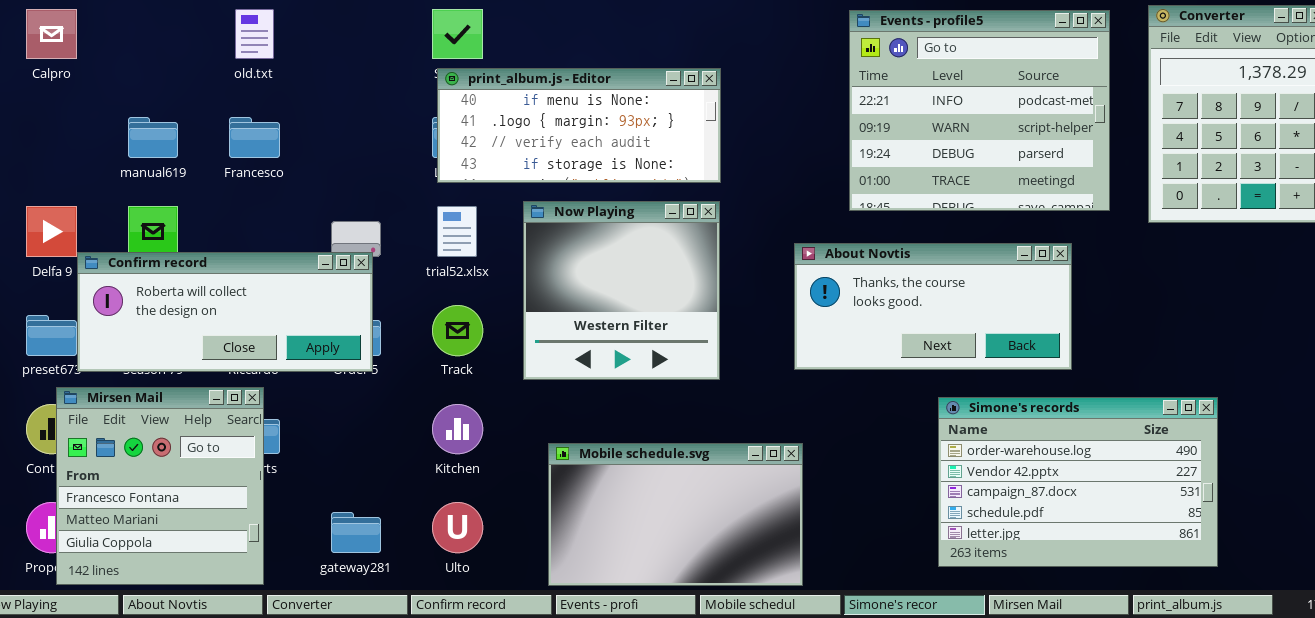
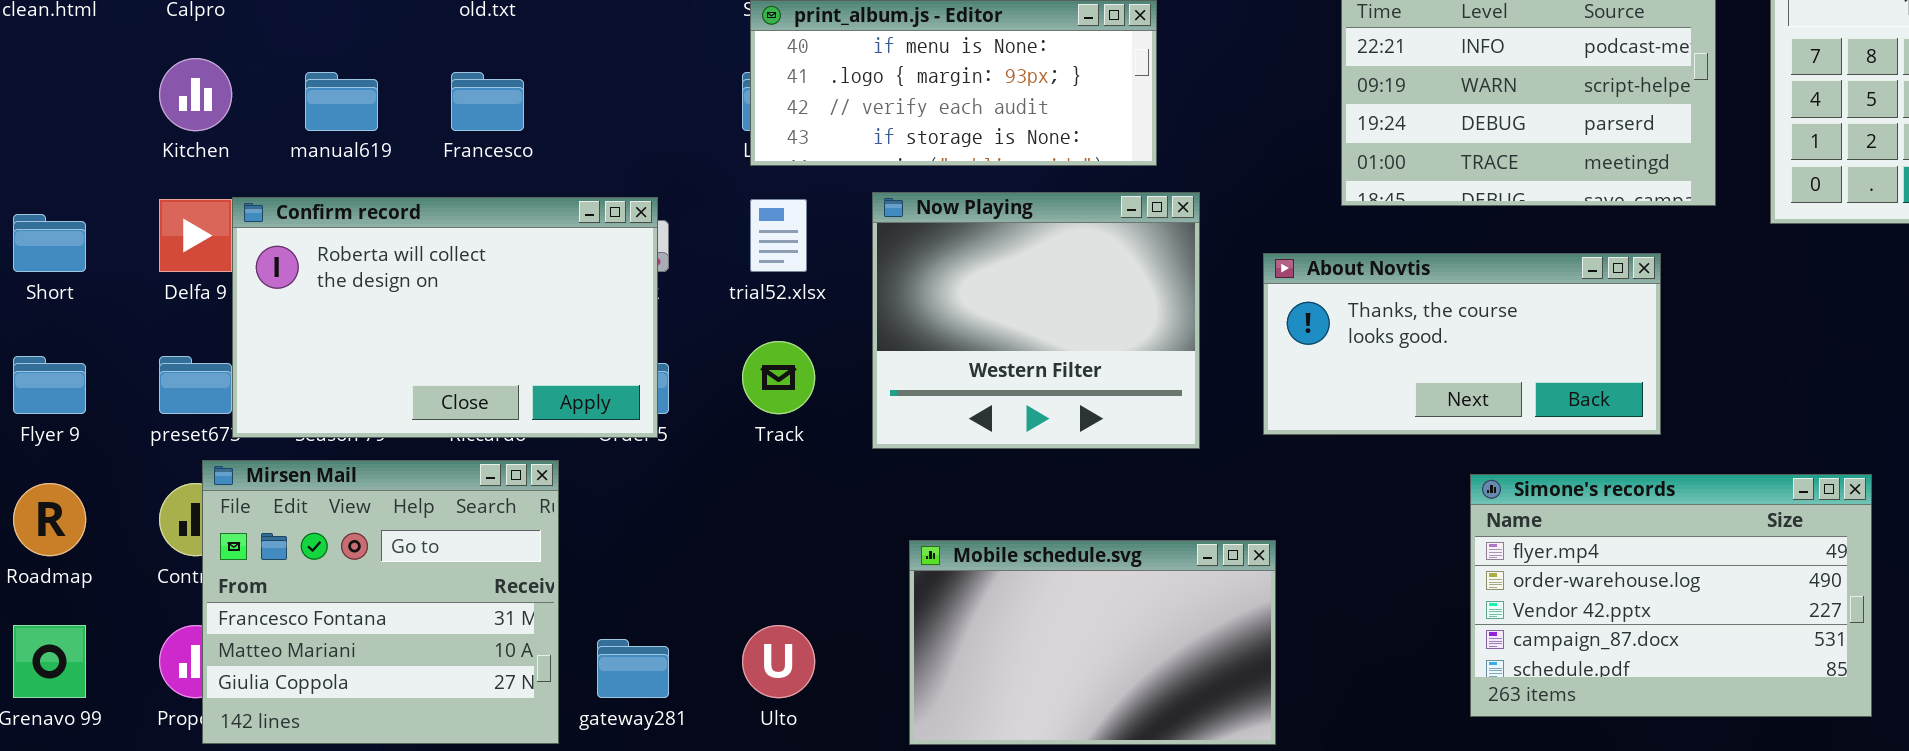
Now Playing: [523,201,720,380] -> [872,192,1200,449], resized
Confirm record: [77,252,373,372] -> [232,197,658,438], resized
Mirsen Mail: [56,387,264,585] -> [202,460,559,744], resized
Simone's records: [938,397,1218,567] -> [1470,474,1872,717], scrolled up 1 row
Kitchen: [432,404,483,454] -> [159,58,232,131], moved

